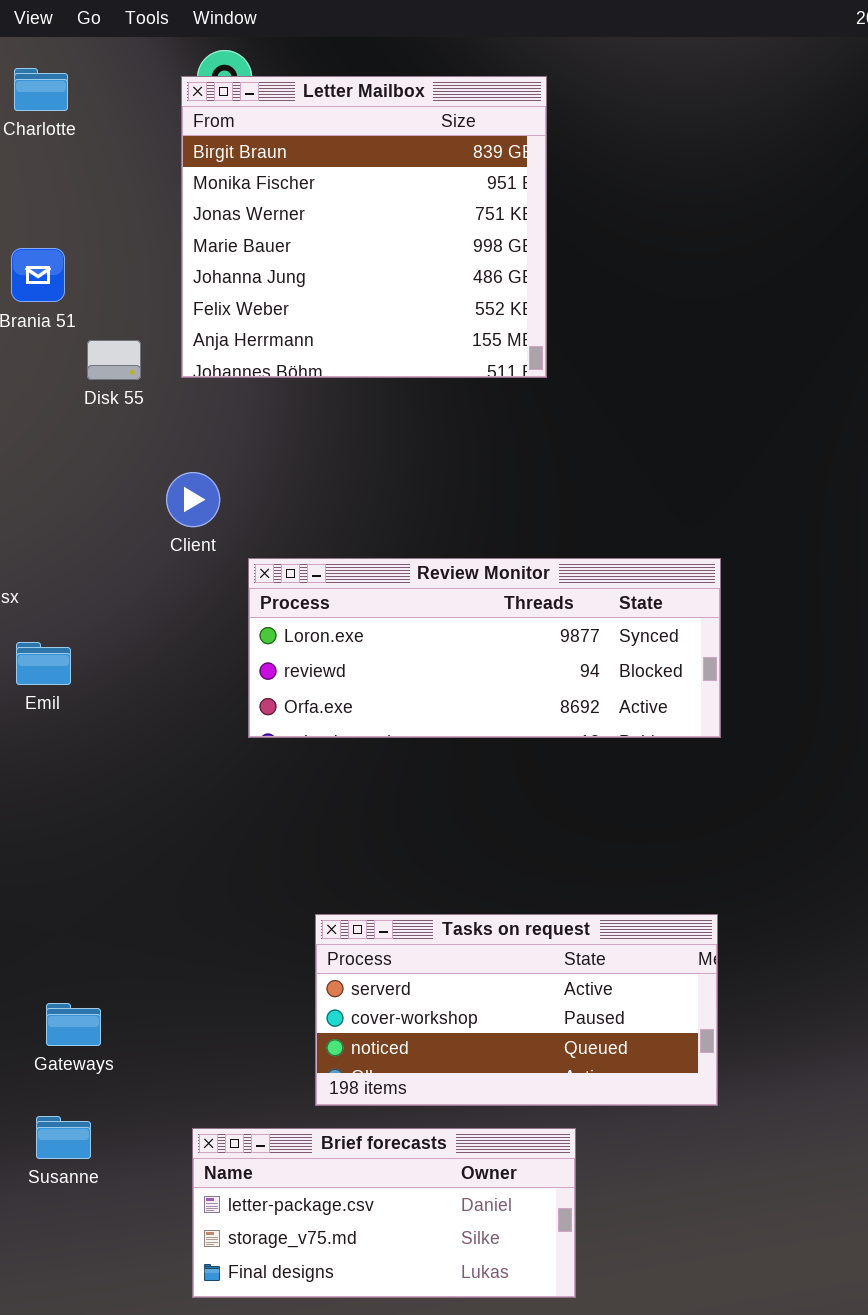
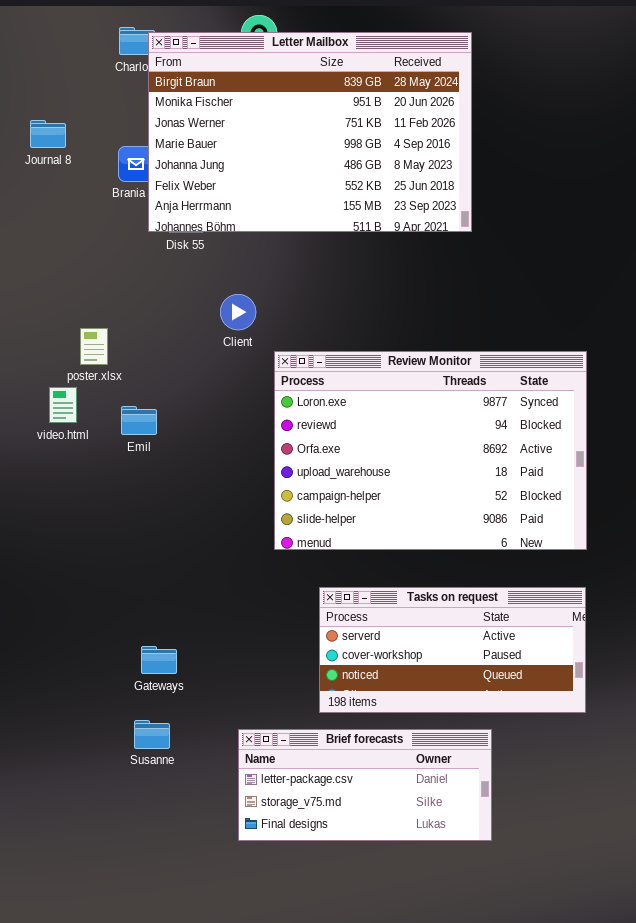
Letter Mailbox: [181,76,547,378] -> [148,32,472,232], resized
Review Monitor: [248,558,721,738] -> [274,351,587,550], resized

